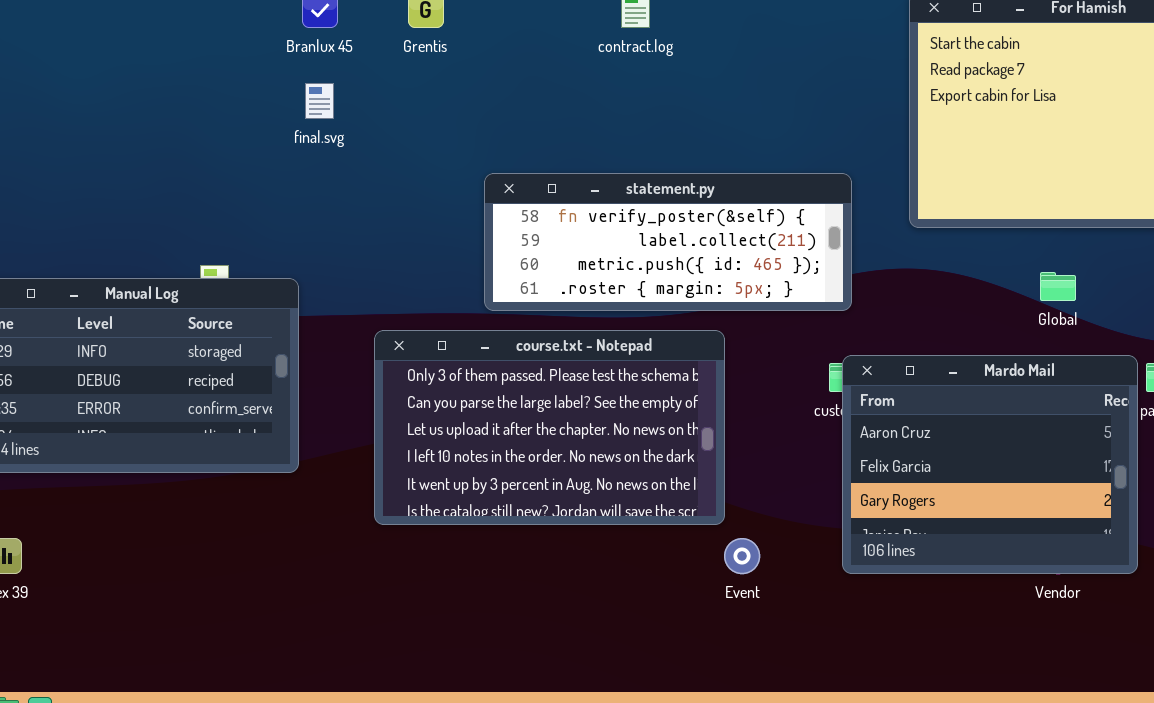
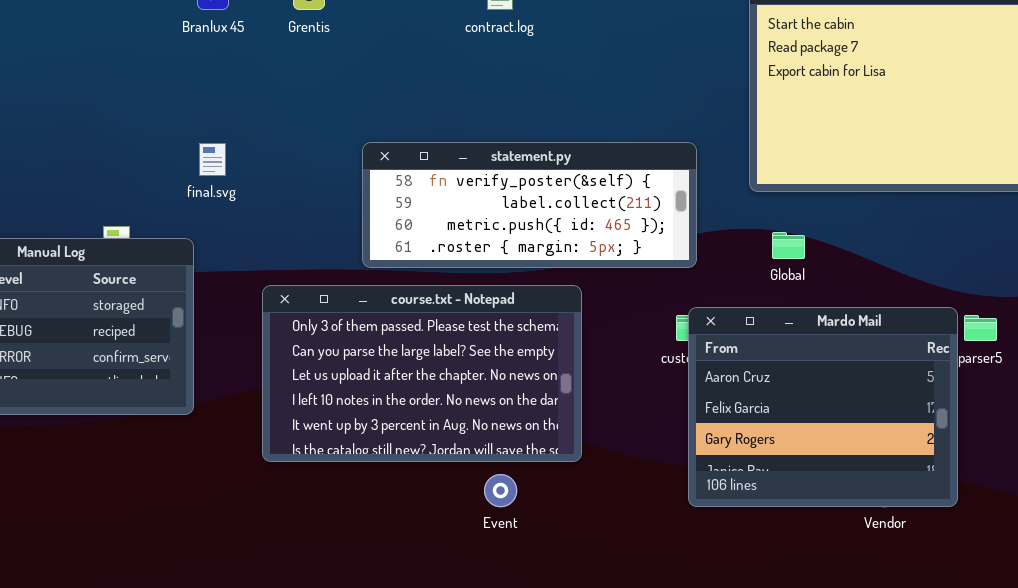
final.svg: [305,83,334,119] -> [199,143,226,176], moved
Global: [1040,272,1076,301] -> [772,232,805,259], moved
Event: [724,538,760,574] -> [484,474,517,507], moved

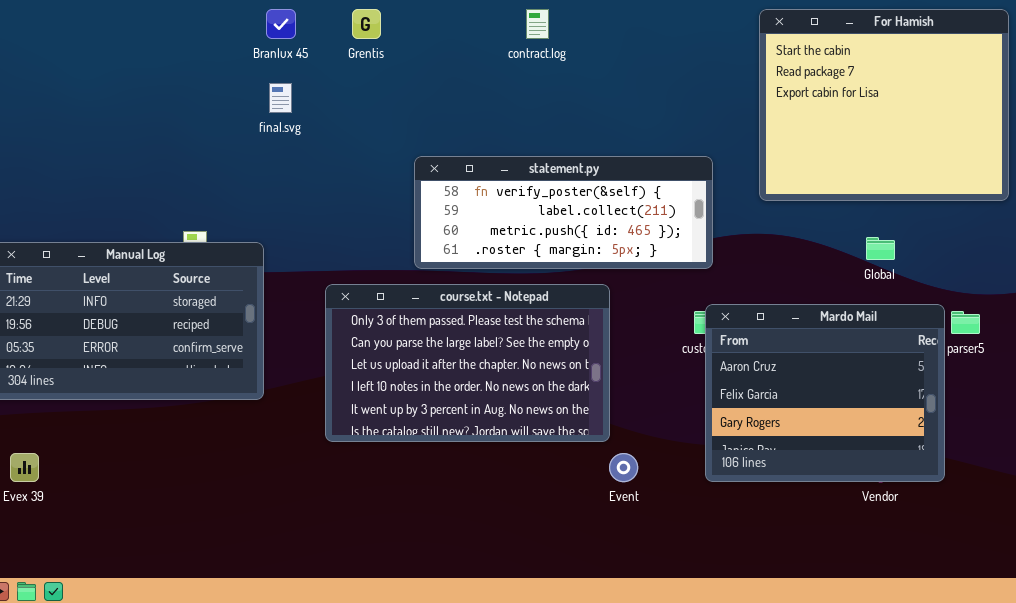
final.svg: [199,143,226,176] -> [269,83,292,113], moved
Global: [772,232,805,259] -> [866,237,895,260], moved
Event: [484,474,517,507] -> [609,453,638,482], moved

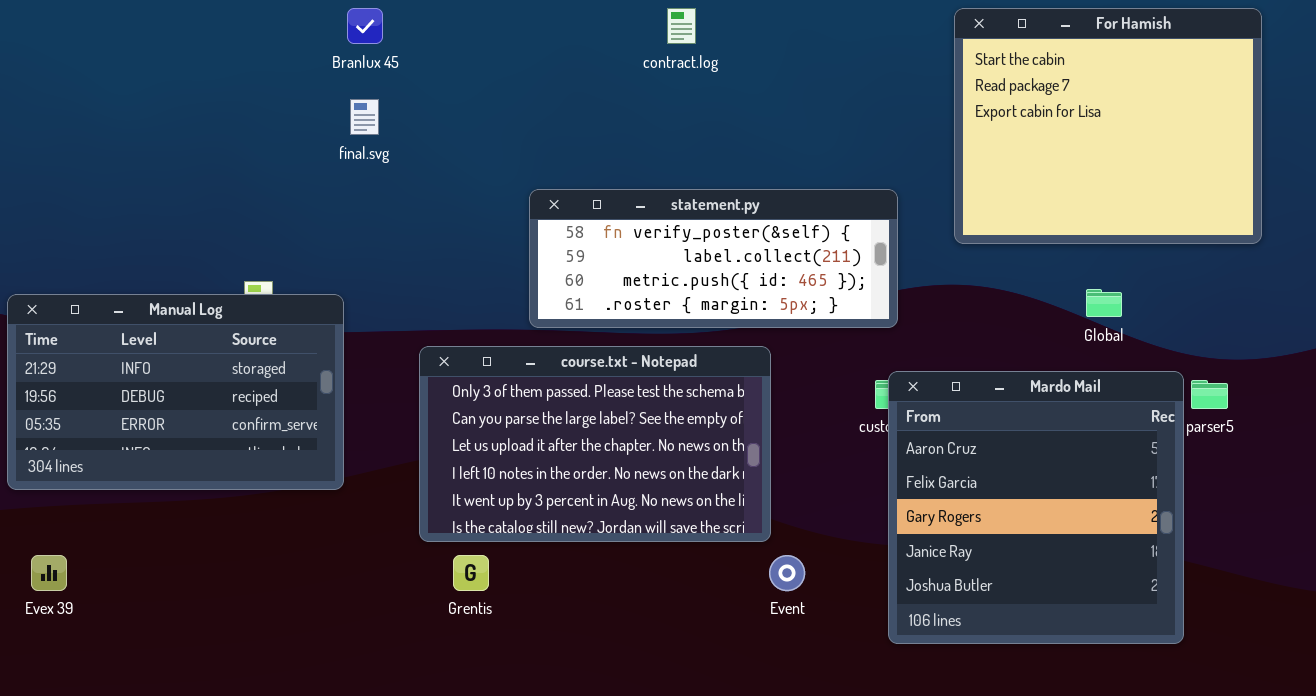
Grentis: [352,9,381,39] -> [453,555,489,591], moved
Mardo Mail: [705,304,945,482] -> [888,371,1184,644], resized

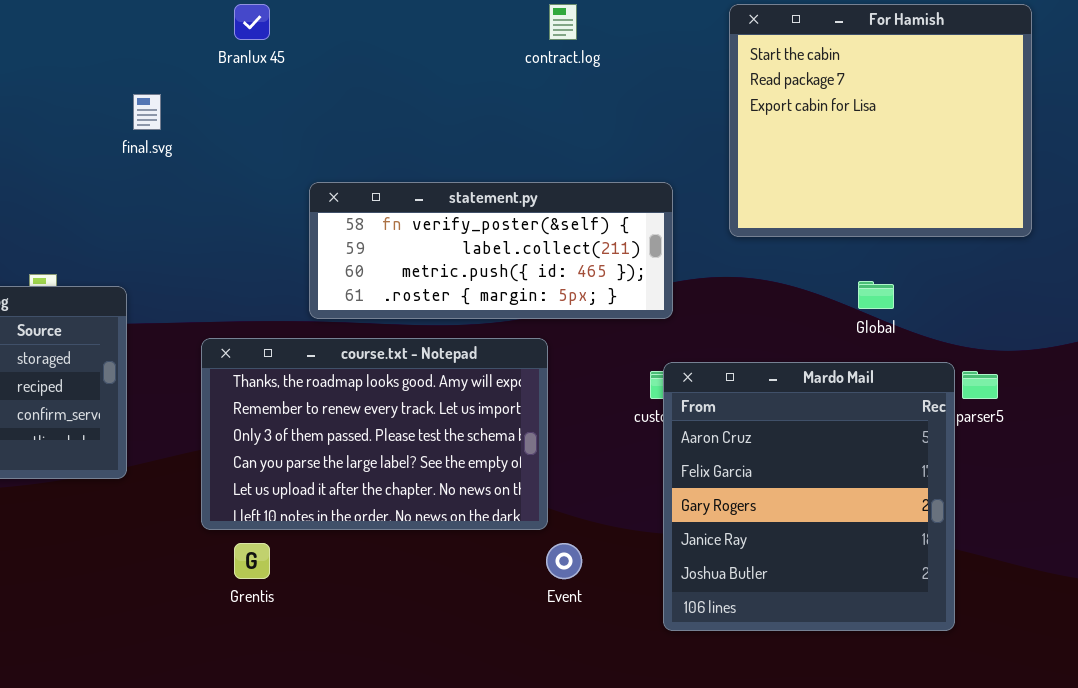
Branlux 45: [347,8,383,44] -> [234,4,270,40], moved
contract.log: [667,8,696,44] -> [549,4,577,40], moved
course.txt - Notepad: [419,346,771,542] -> [201,338,548,530], scrolled up 2 rows

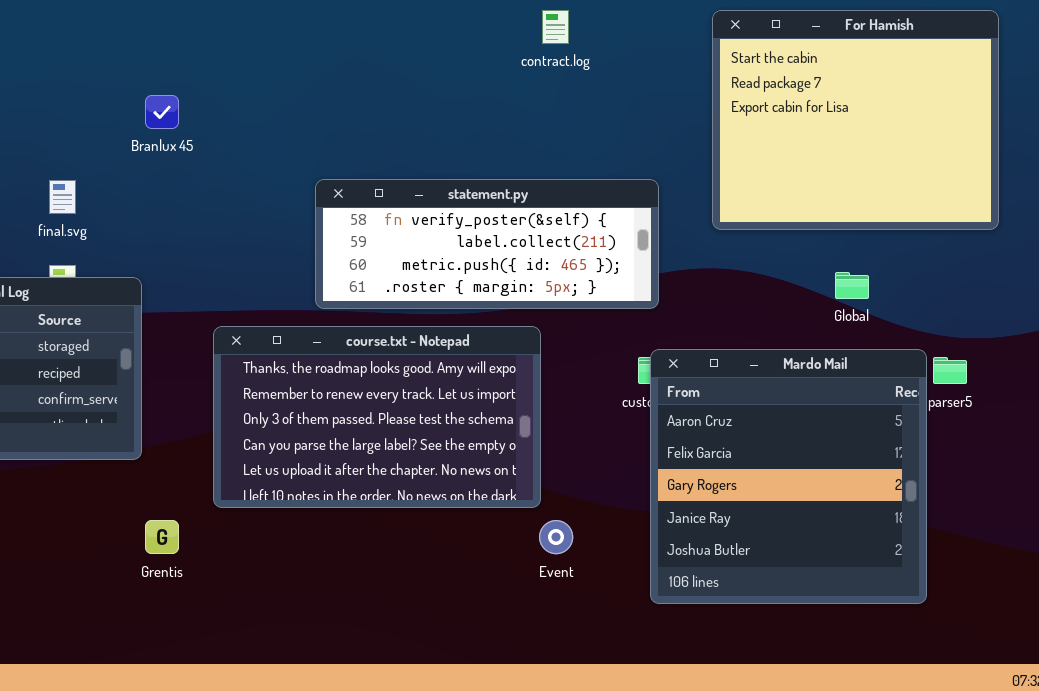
Branlux 45: [234,4,270,40] -> [145,95,179,129], moved
final.svg: [133,94,161,130] -> [49,180,76,214], moved
Grentis: [234,543,270,579] -> [145,520,179,554], moved

